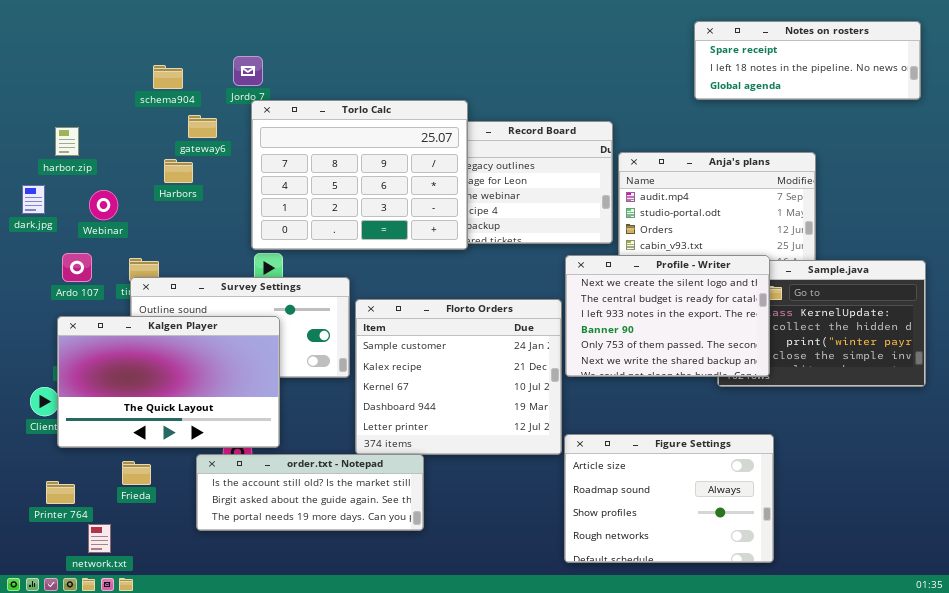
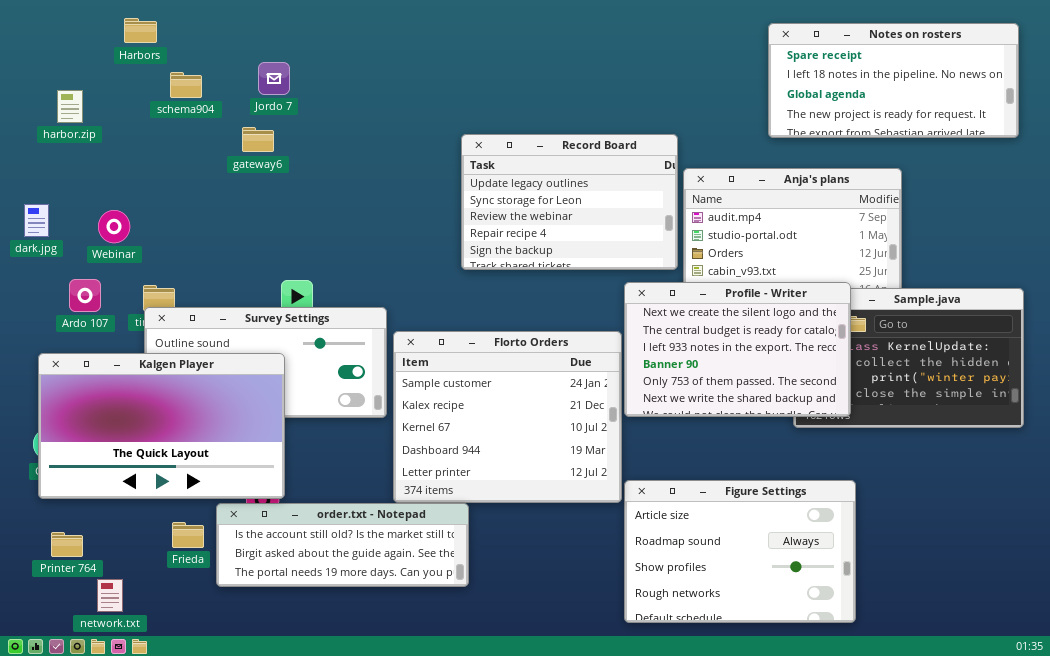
Notes on rosters: [694,21,921,100] -> [768,23,1019,138], resized
Torlo Calc: [251,100,468,250] -> none, closed
gateway6: [188,115,217,138] -> [242,127,274,152], moved
harbor.zip: [55,127,79,156] -> [57,90,83,123], moved
Harbors: [164,159,193,183] -> [124,18,157,43], moved
Kalgen Player: [57,316,280,448] -> [38,353,285,499], moved
Frieda: [122,461,151,485] -> [172,522,204,548], moved

